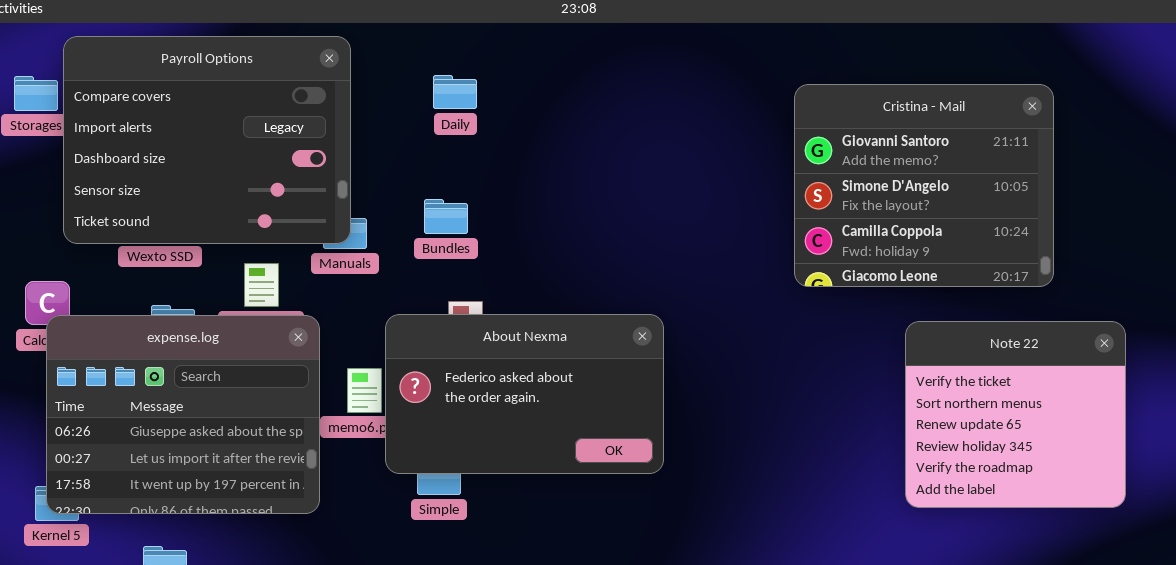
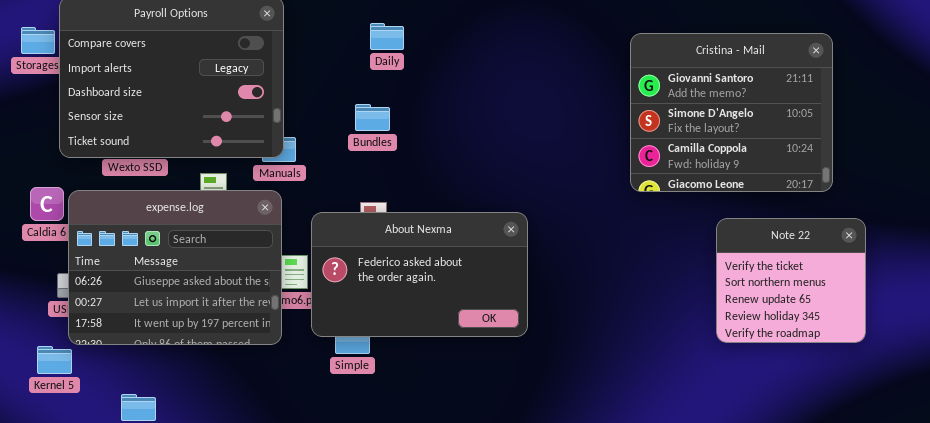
Daily: [433,75,477,109] -> [370,23,404,50], moved
Bundles: [424,199,468,234] -> [355,104,390,131], moved
expense.log: [46,315,320,514] -> [68,190,282,345], moved
Note 22: [905,321,1126,508] -> [716,218,866,343], resized

